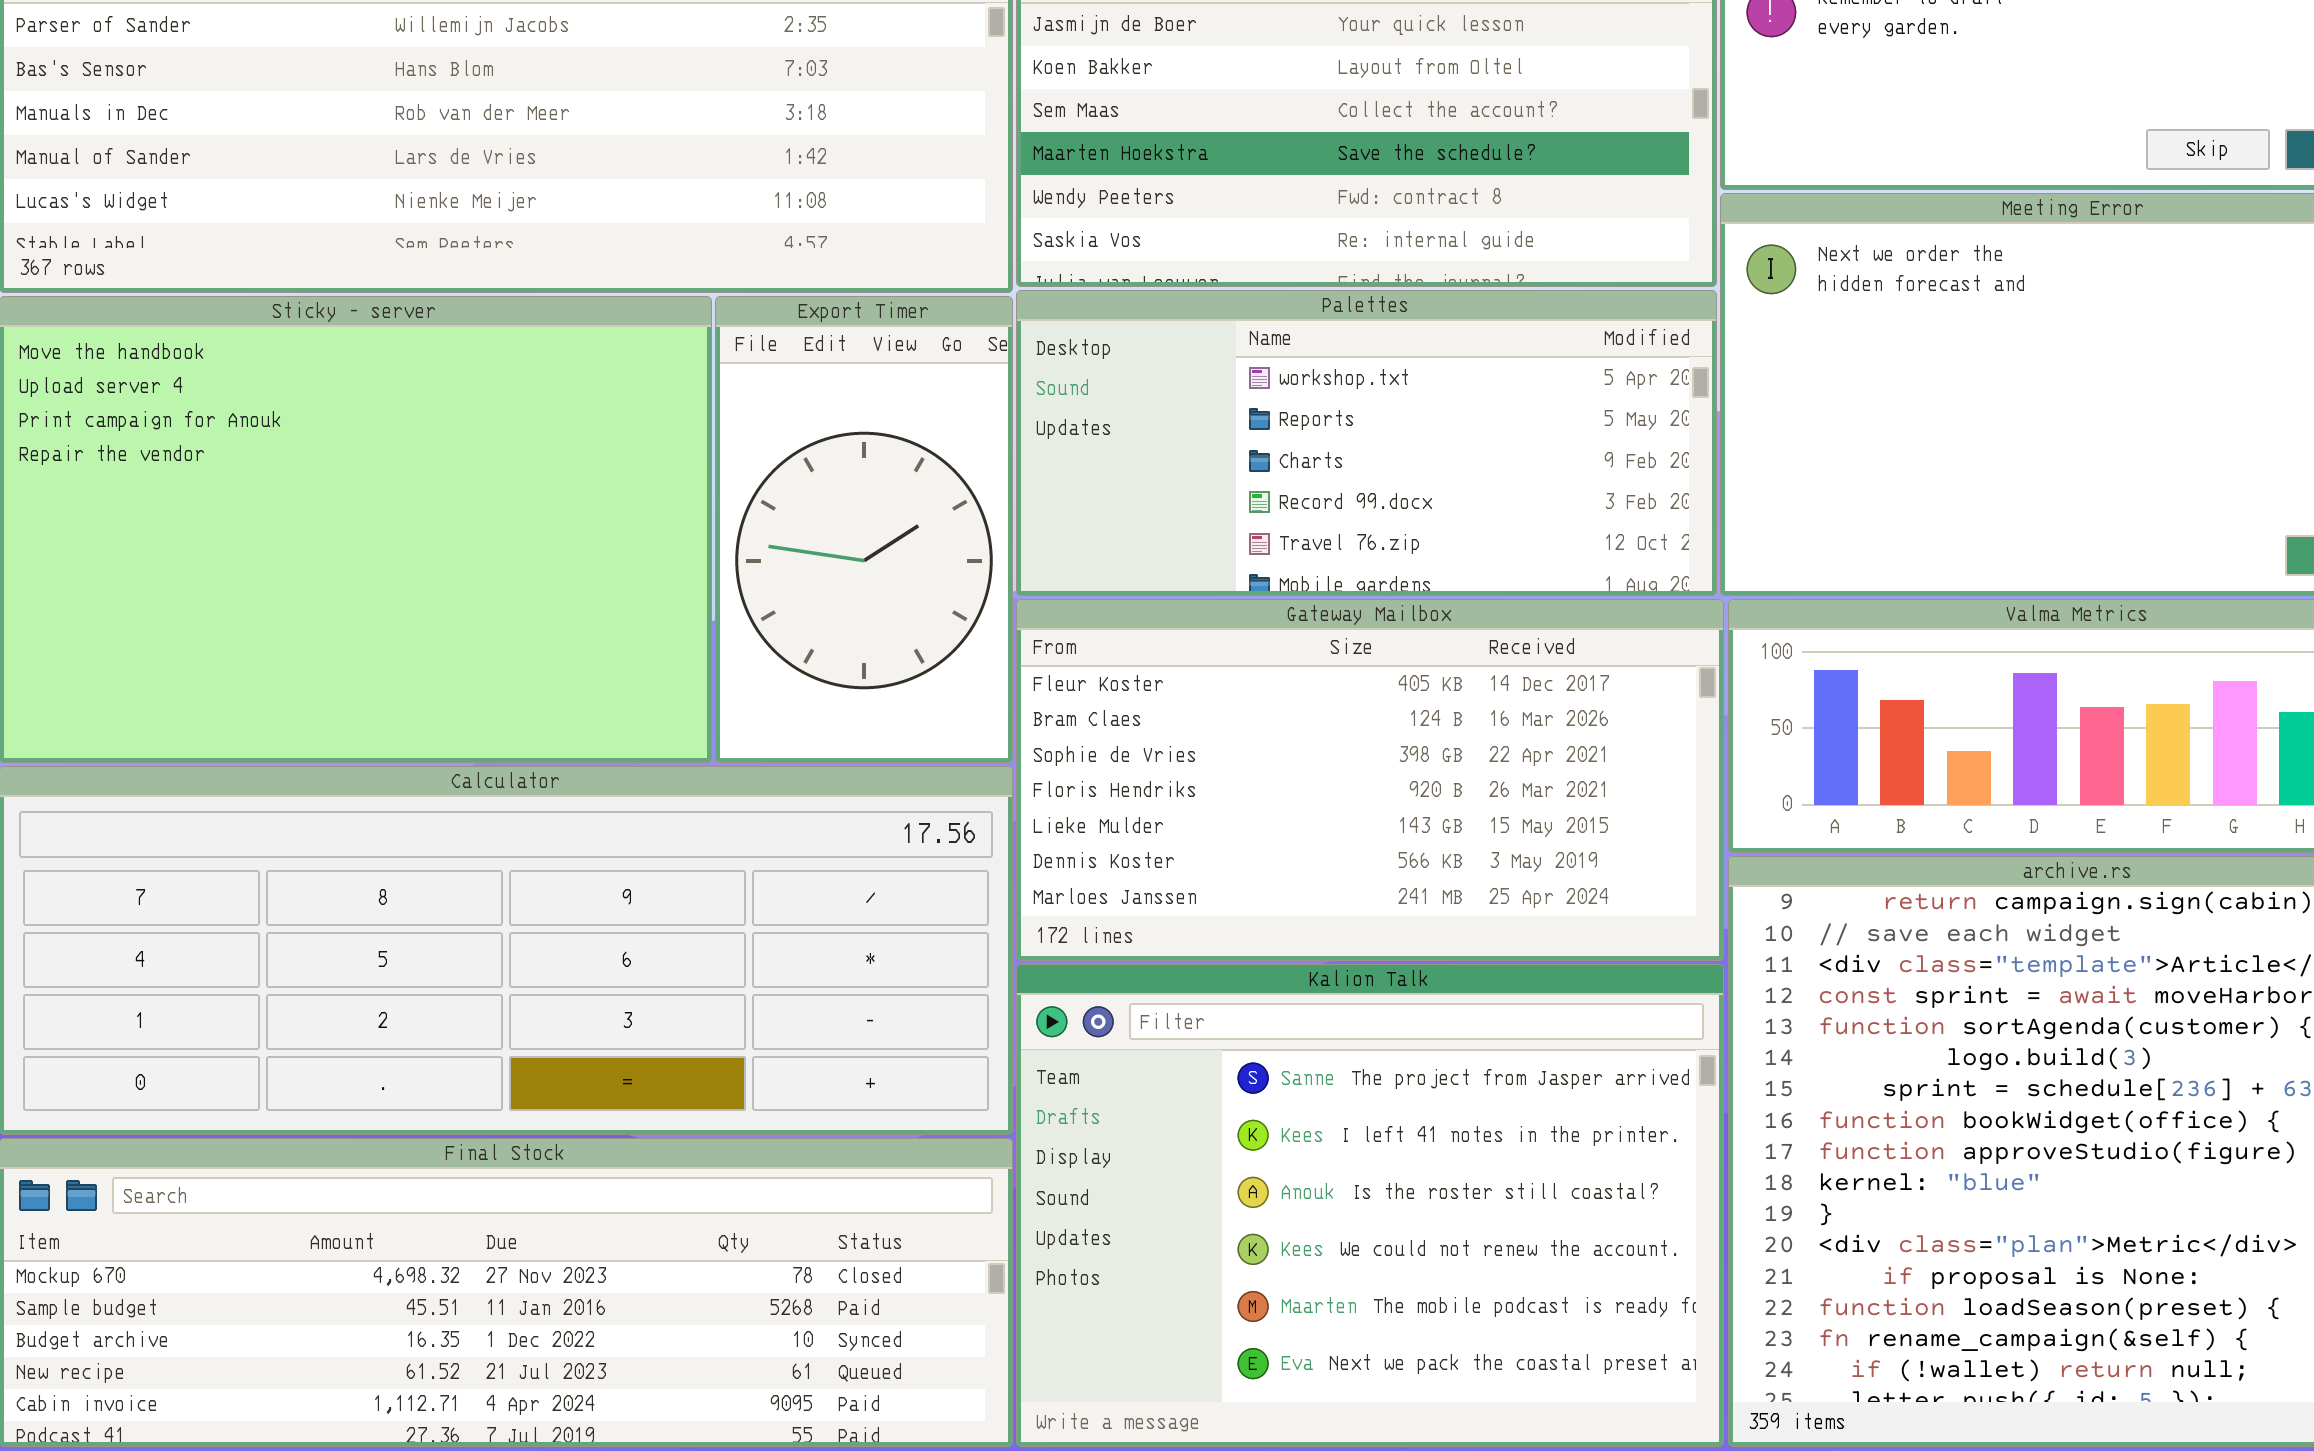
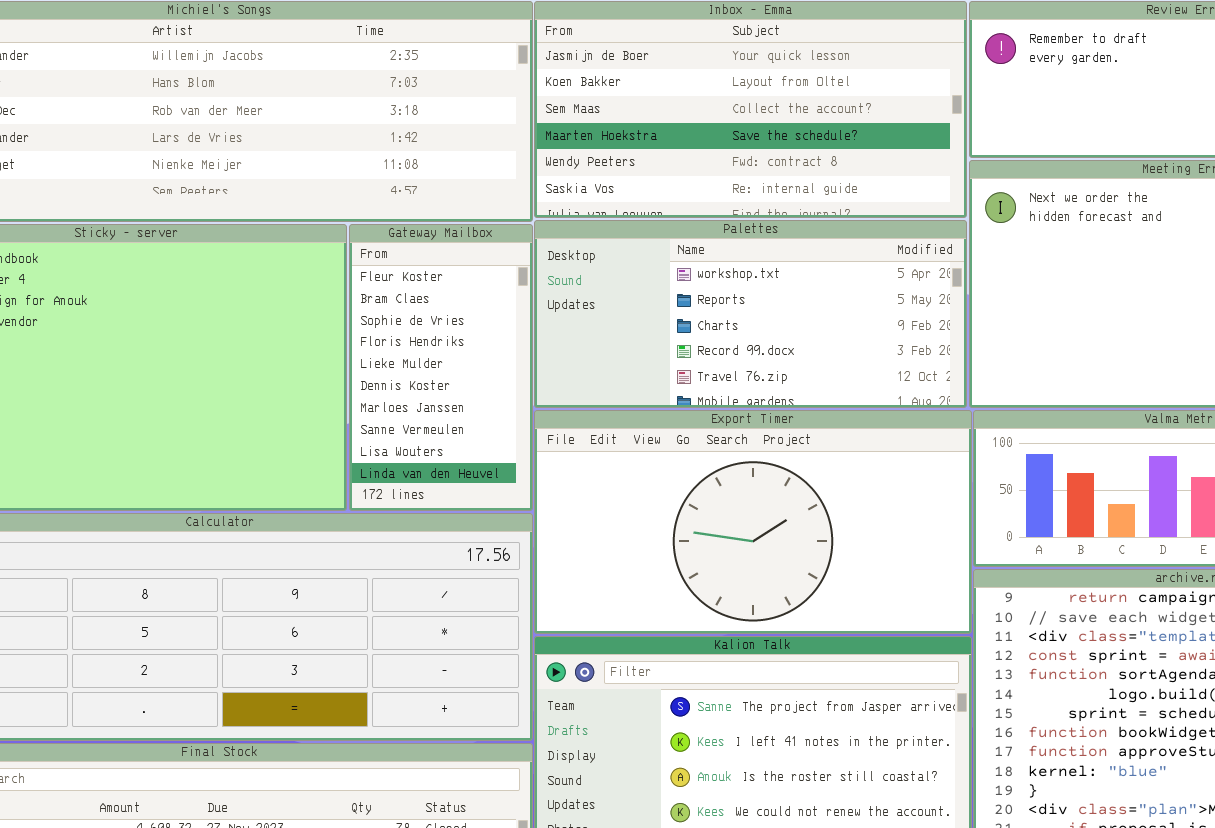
Export Timer: [715,296,1013,763] -> [534,410,972,634], moved, resized
Gateway Mailbox: [1016,599,1724,961] -> [349,224,533,511], moved, resized

